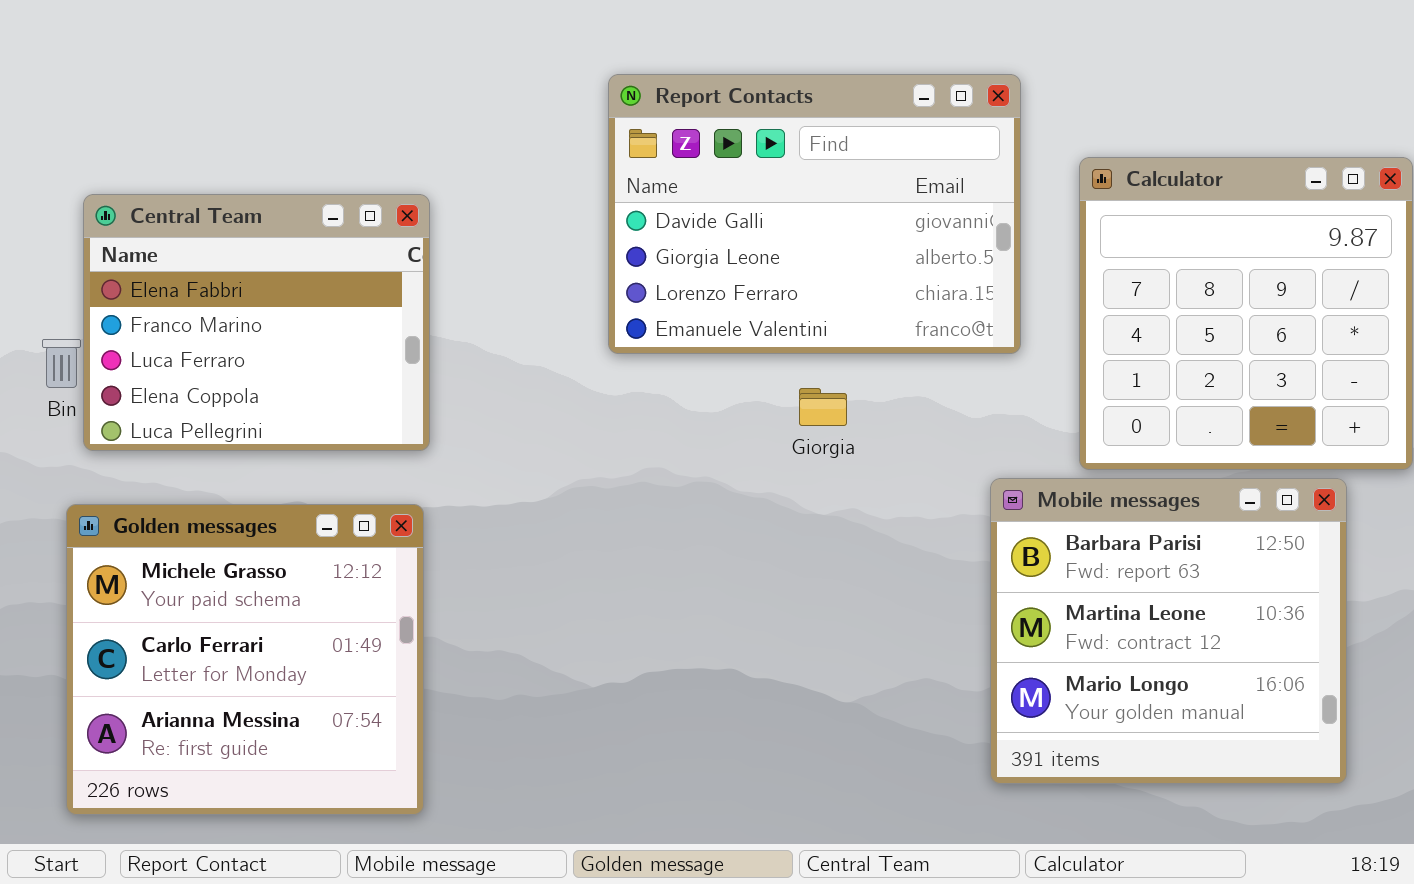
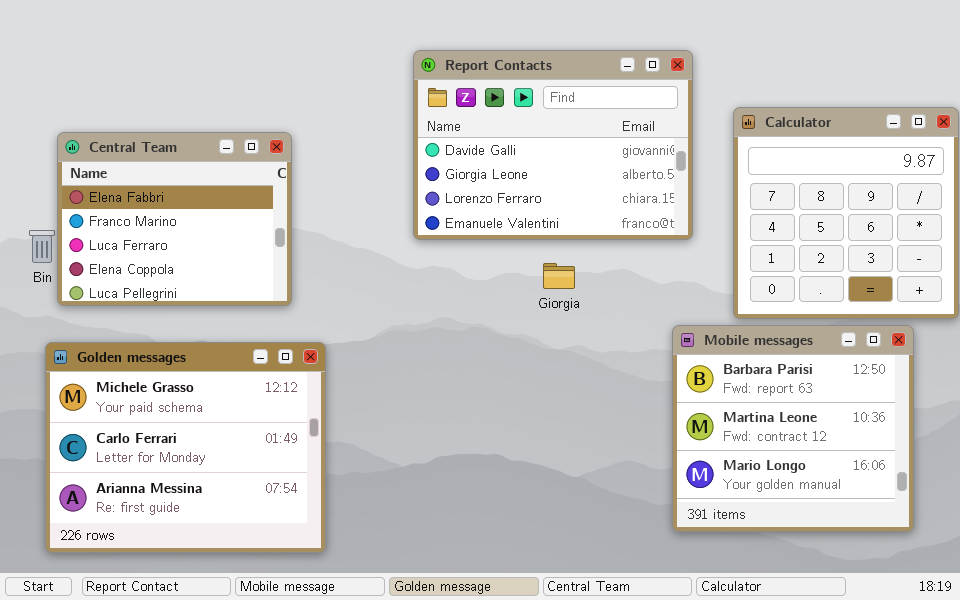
Golden messages: [66,504,424,815] -> [45,342,326,553], resized

